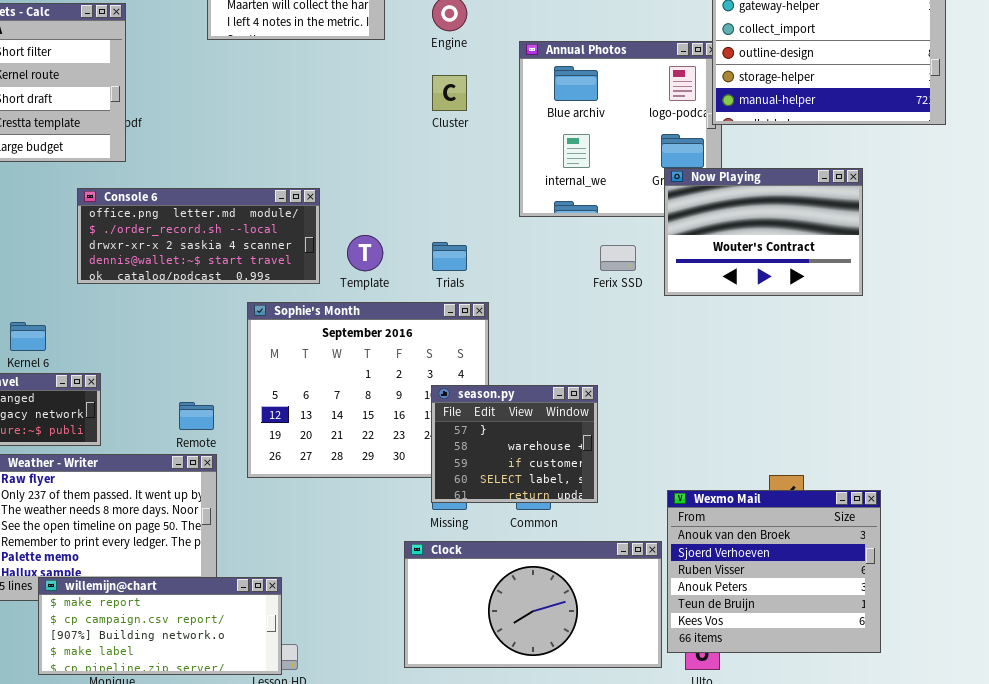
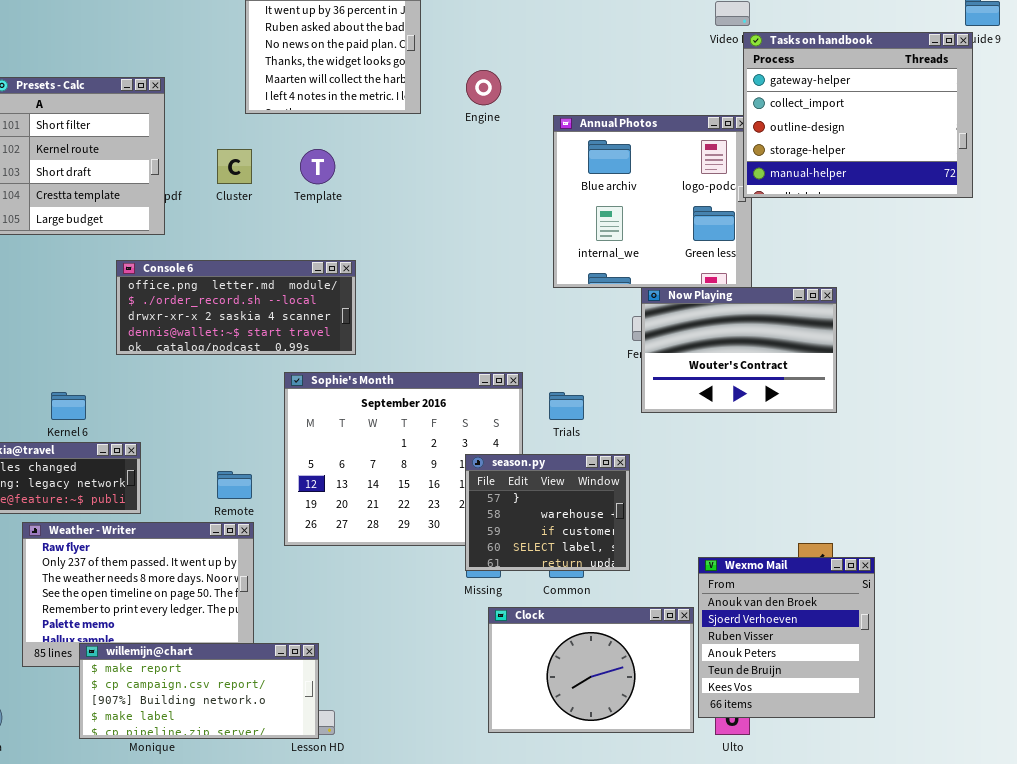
Cluster: [432,75,467,111] -> [217,149,252,184], moved
Now Playing: [664,168,863,296] -> [641,287,837,413], moved
Template: [347,235,383,271] -> [300,149,335,184], moved
Trials: [432,242,467,271] -> [549,392,584,420], moved
Wexmo Mail: [667,490,881,653] -> [698,557,875,718], resized
Clock: [404,541,662,668] -> [488,607,694,733], resized

